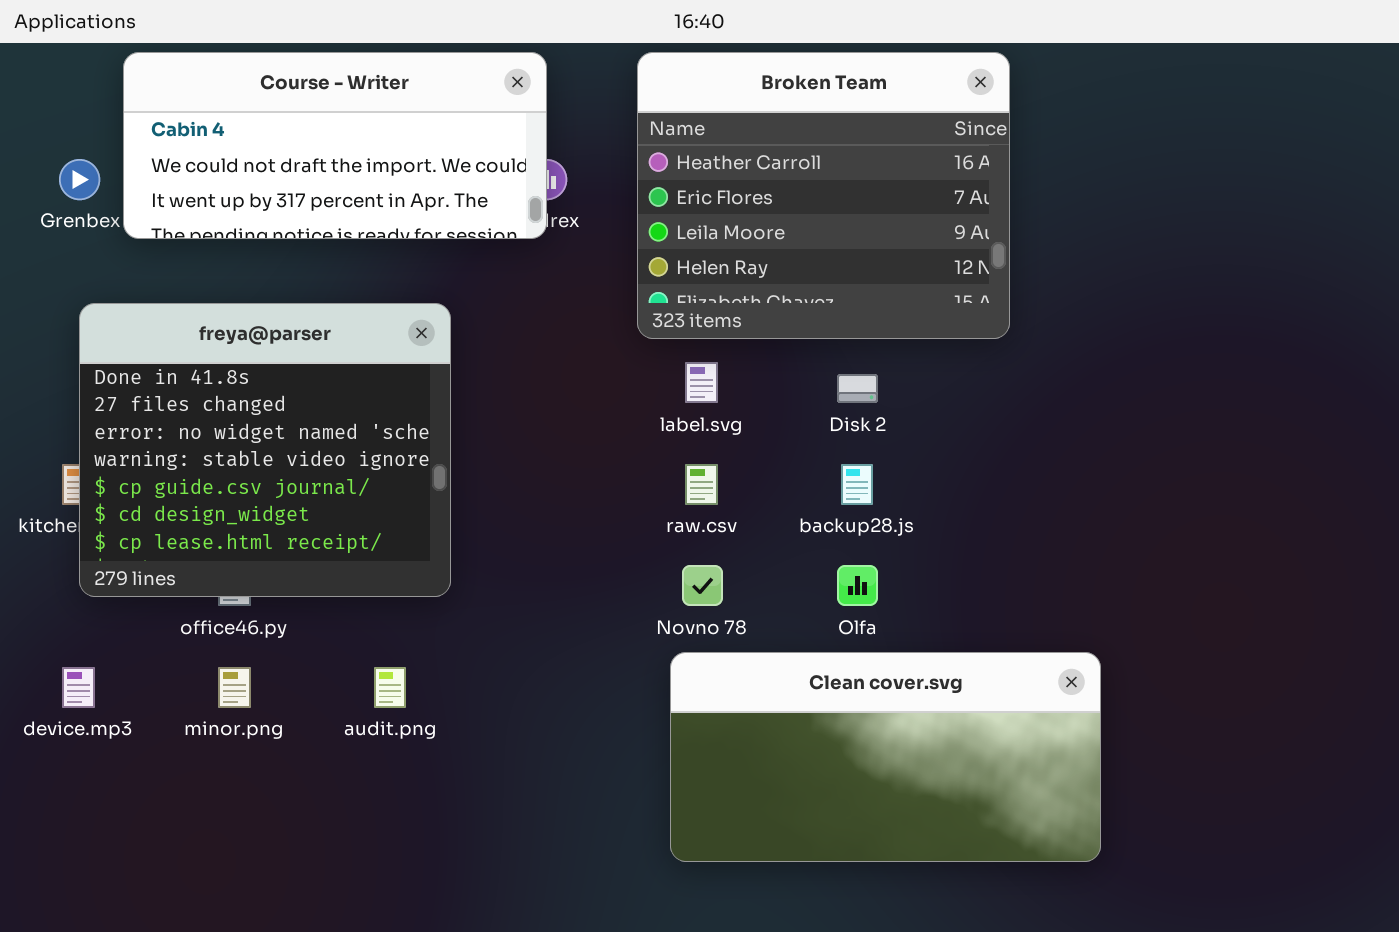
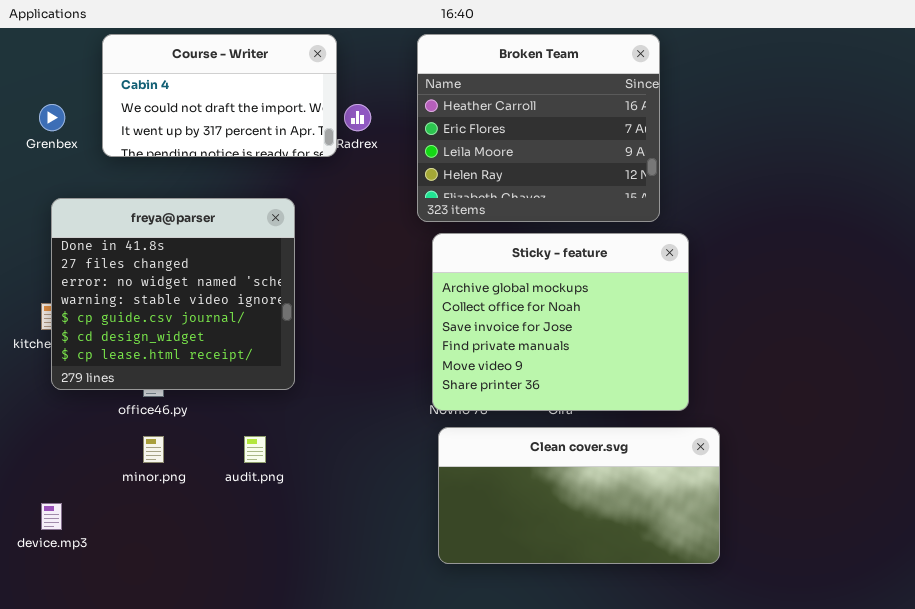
Course - Writer: [123,52,547,239] -> [102,34,337,157], moved, resized
Sticky - feature: none -> [432,233,689,411], opened
device.mp3: [62,667,95,708] -> [41,503,62,530], moved

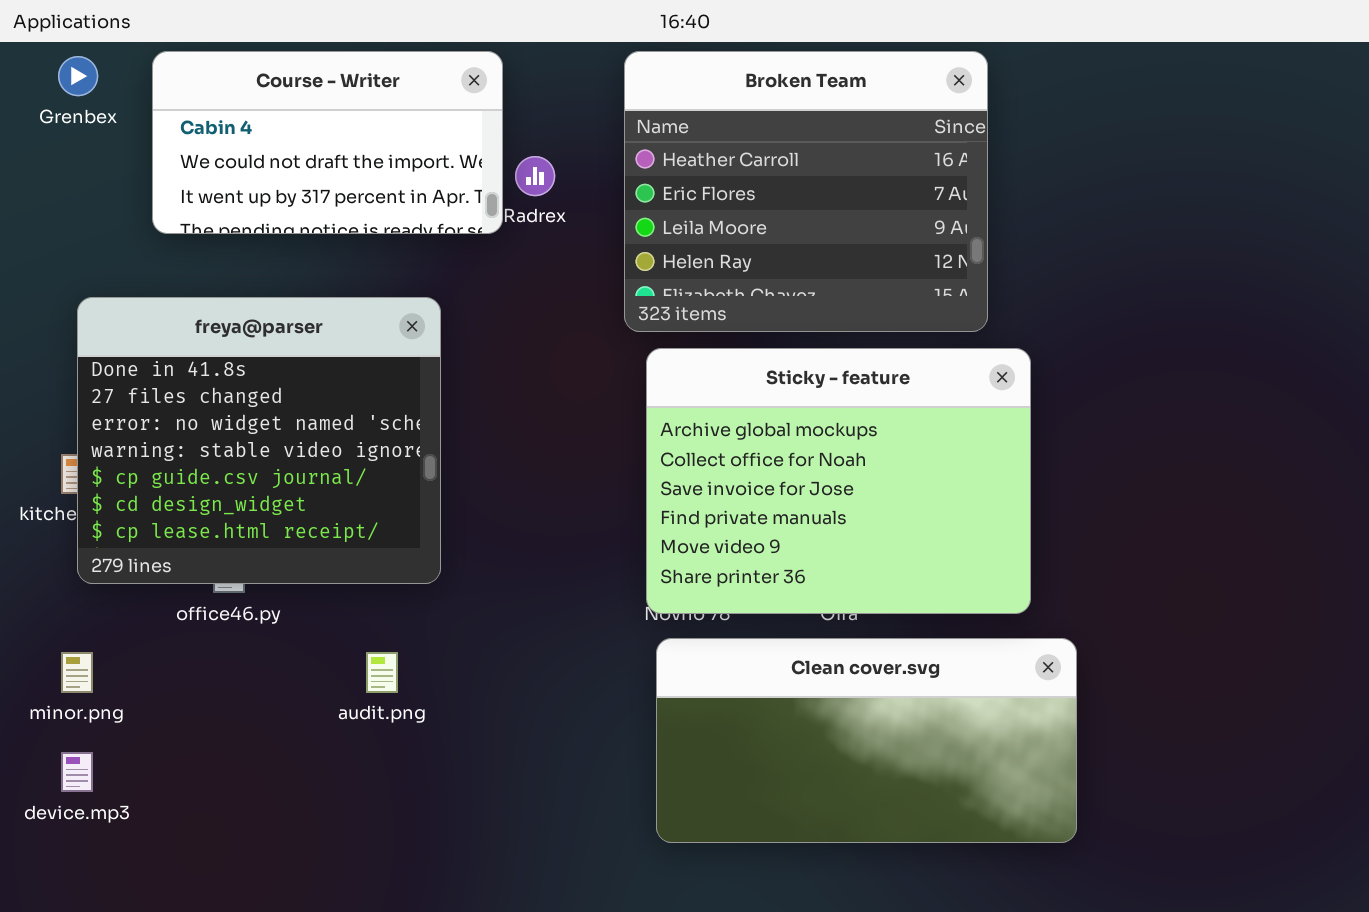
Grenbex: [39,104,65,131] -> [58,56,98,96], moved
minor.png: [143,436,164,463] -> [61,652,93,693], moved

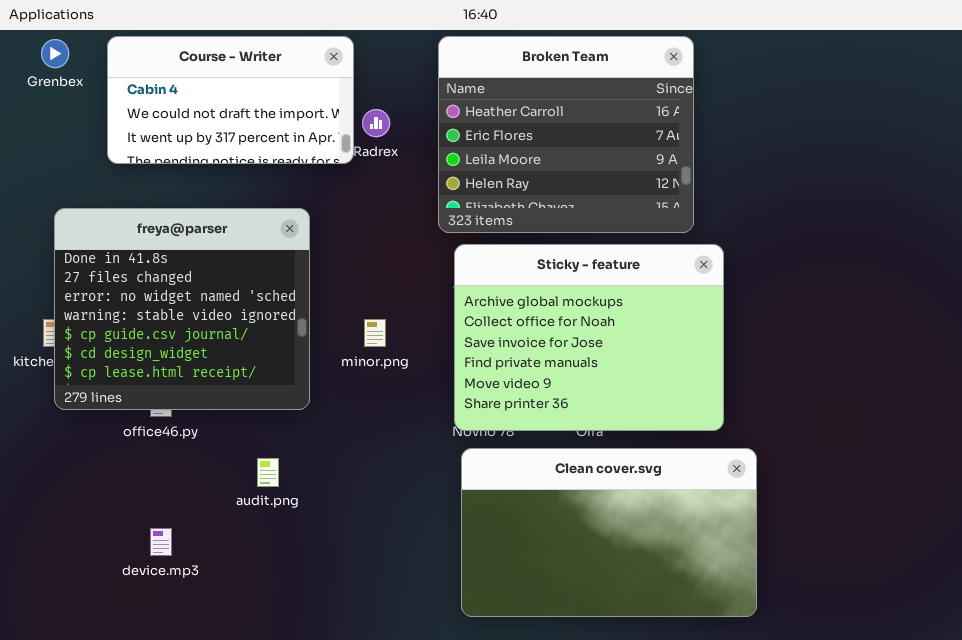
Clean cover.svg: [656,638,1077,843] -> [461,448,757,617], resized
minor.png: [61,652,93,693] -> [364,319,386,347], moved
device.mp3: [61,752,93,792] -> [150,528,172,556], moved

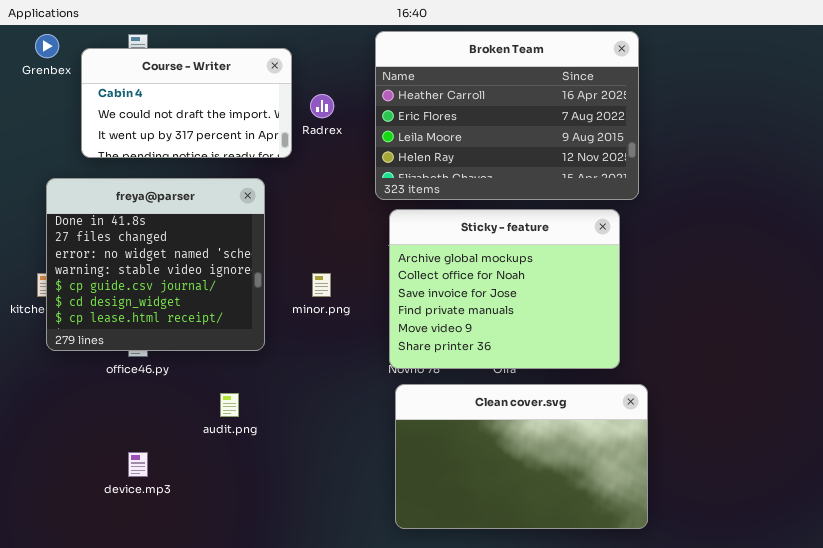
Course - Writer: [107,36,354,164] -> [81,48,292,158], moved
Broken Team: [438,36,694,233] -> [375,31,639,200], resized

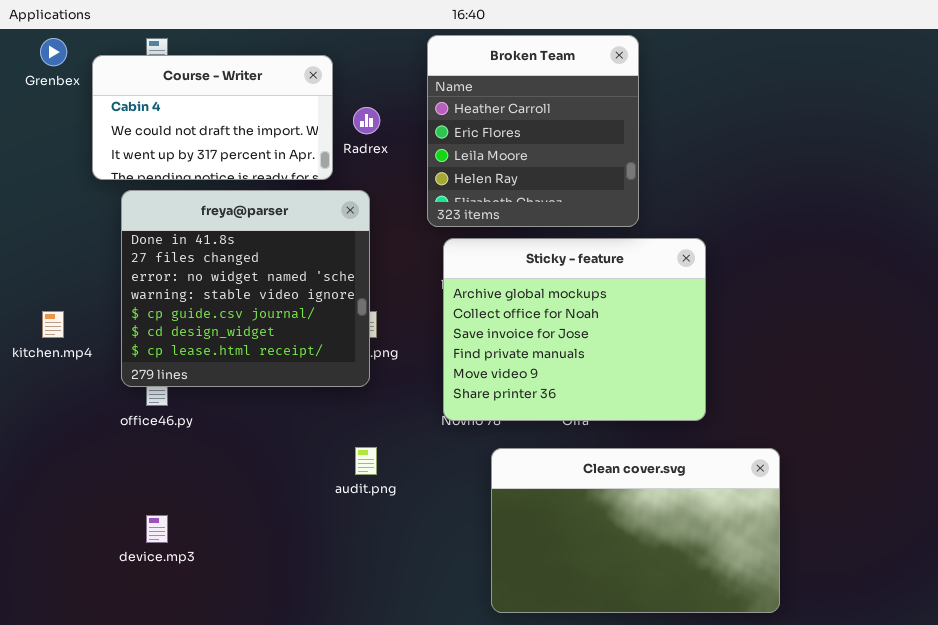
Broken Team: [375,31,639,200] -> [427,35,639,227], resized
freya@parser: [46,178,265,351] -> [121,190,370,387], moved
Clean cover.svg: [395,384,648,529] -> [491,448,780,613], moved
audit.png: [220,393,239,417] -> [355,447,377,475], moved

